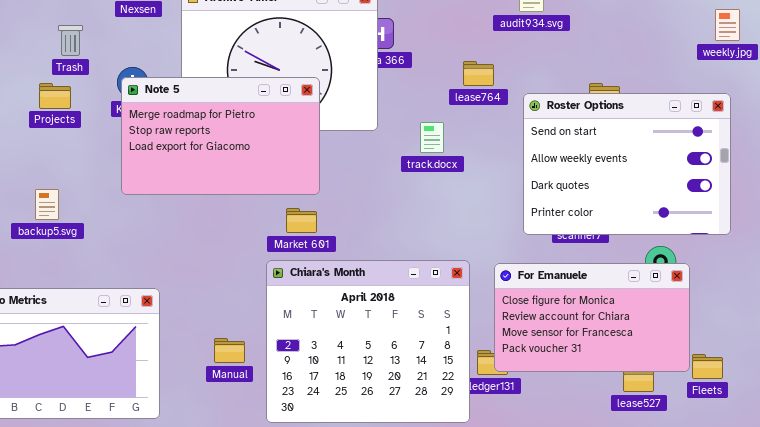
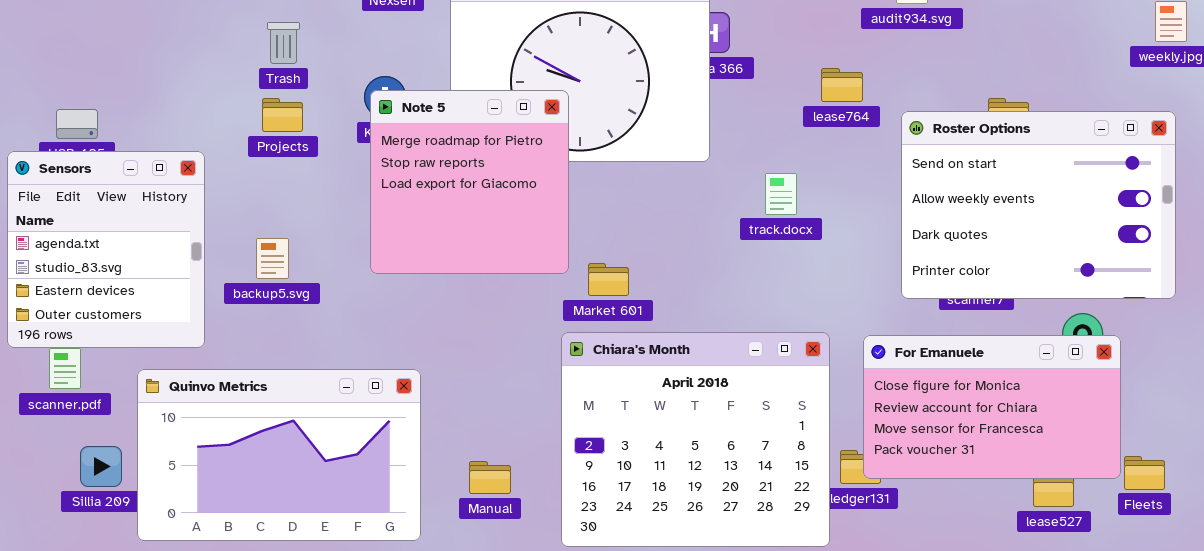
Trash: [58,25,83,56] -> [267,22,300,64], moved
Note 5: [121,77,320,195] -> [370,90,569,274], resized
track.docx: [420,122,444,153] -> [765,173,797,215], moved
Manual: [214,338,245,363] -> [469,461,511,494], moved

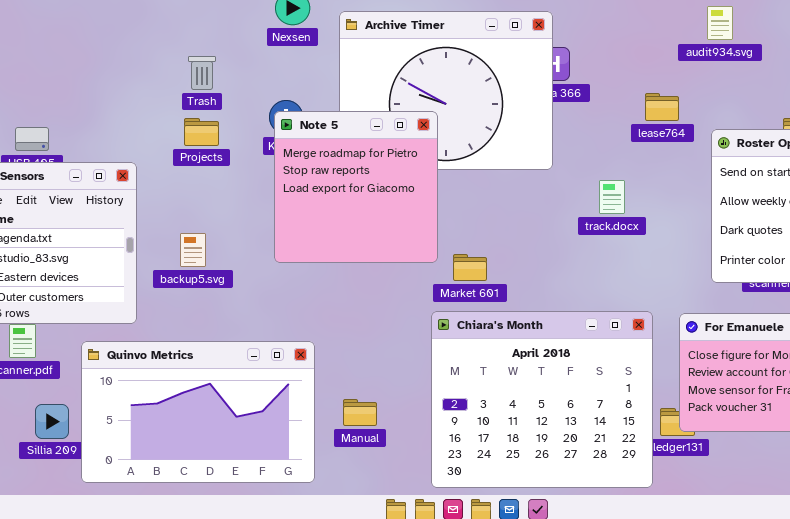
Manual: [469,461,511,494] -> [343,399,377,426], moved

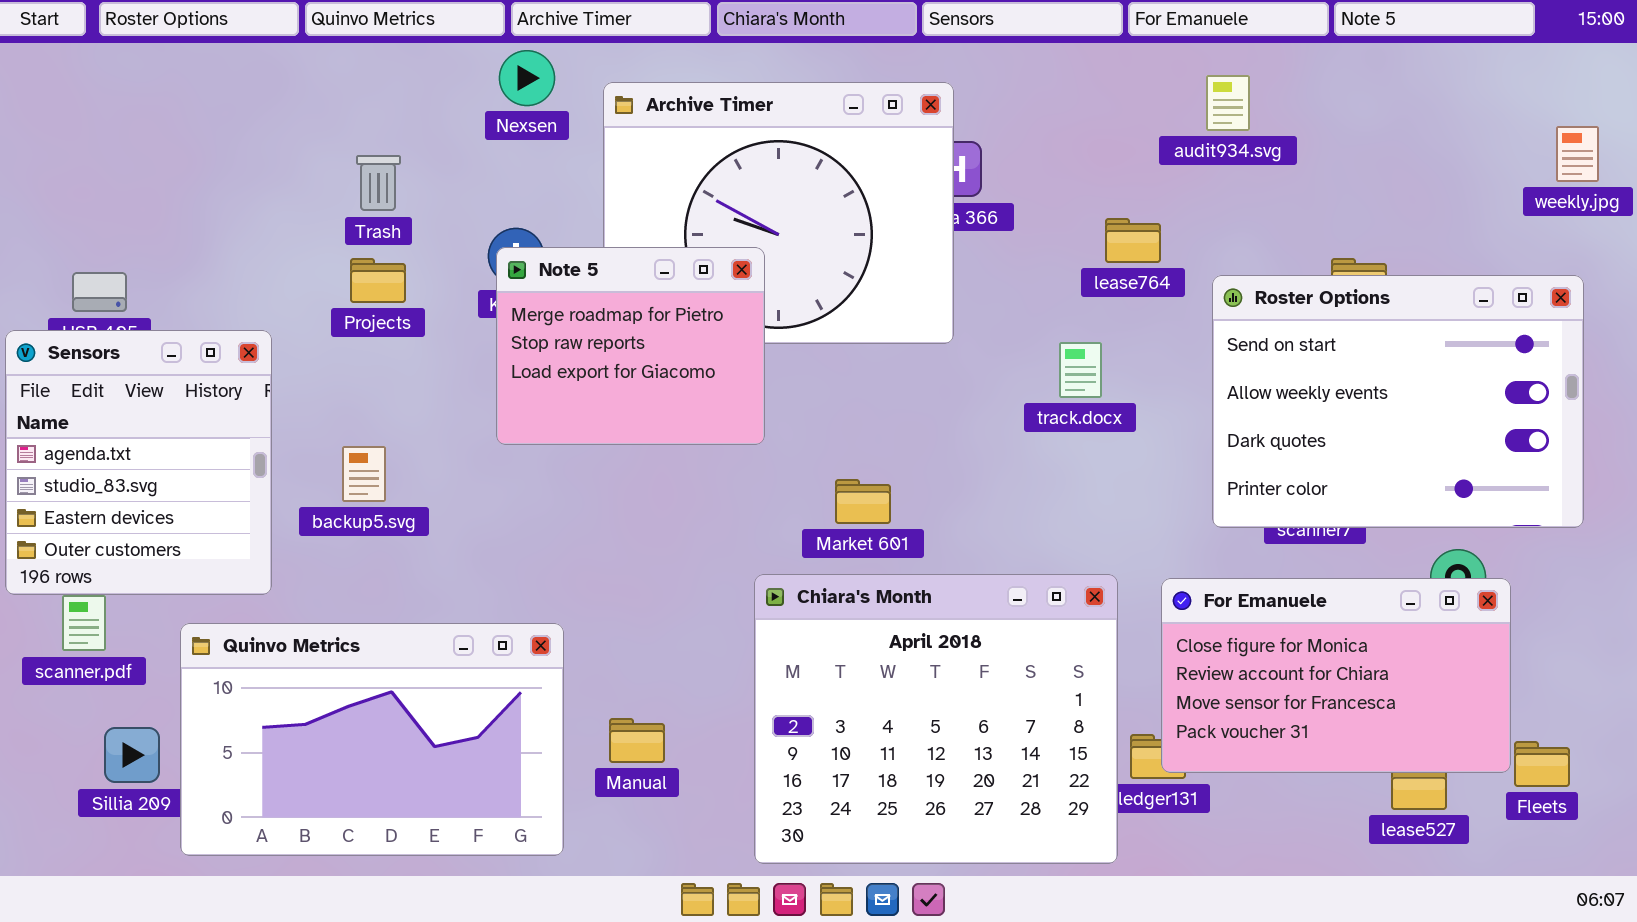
Note 5: [274,111,438,263] -> [496,247,765,445], resized
track.docx: [599,180,625,214] -> [1059,342,1102,398], moved
Market 601: [453,254,487,281] -> [835,479,891,524], moved

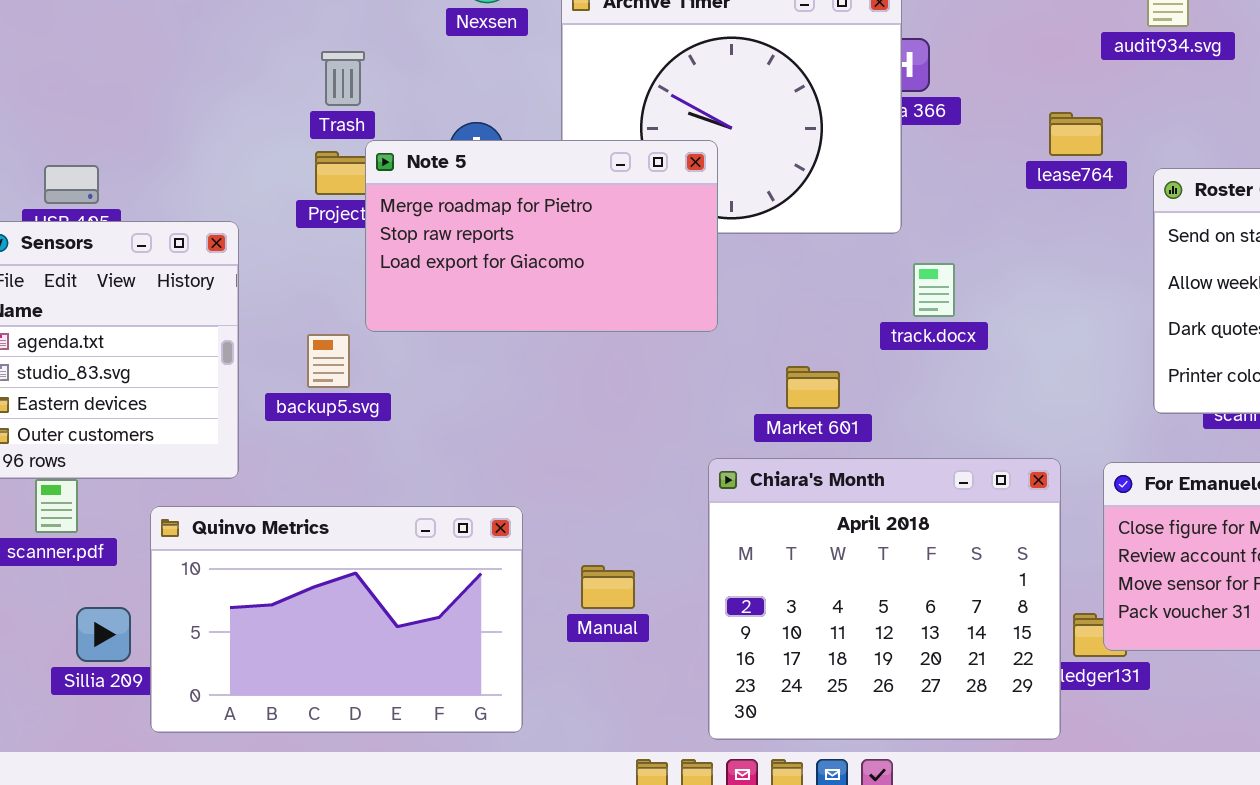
Note 5: [496,247,765,445] -> [365,140,718,332], resized
track.docx: [1059,342,1102,398] -> [913,263,955,317], moved
Manual: [609,718,665,763] -> [581,565,635,609], moved

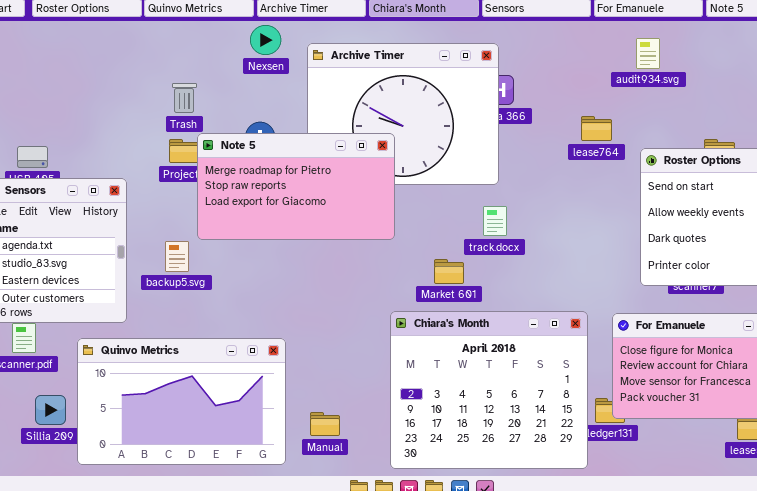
track.docx: [913,263,955,317] -> [483,206,507,236], moved
Manual: [581,565,635,609] -> [310,412,340,436], moved

